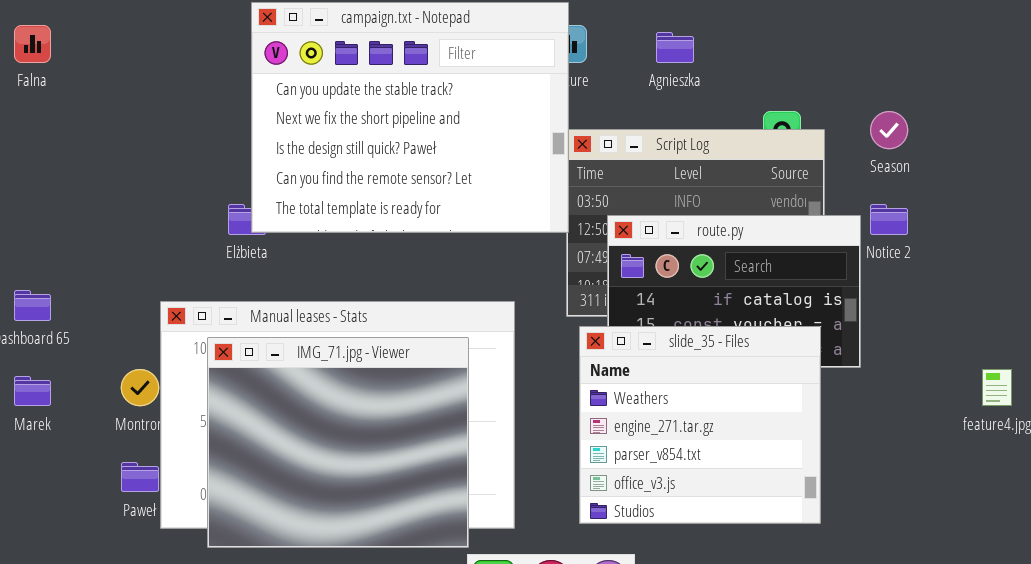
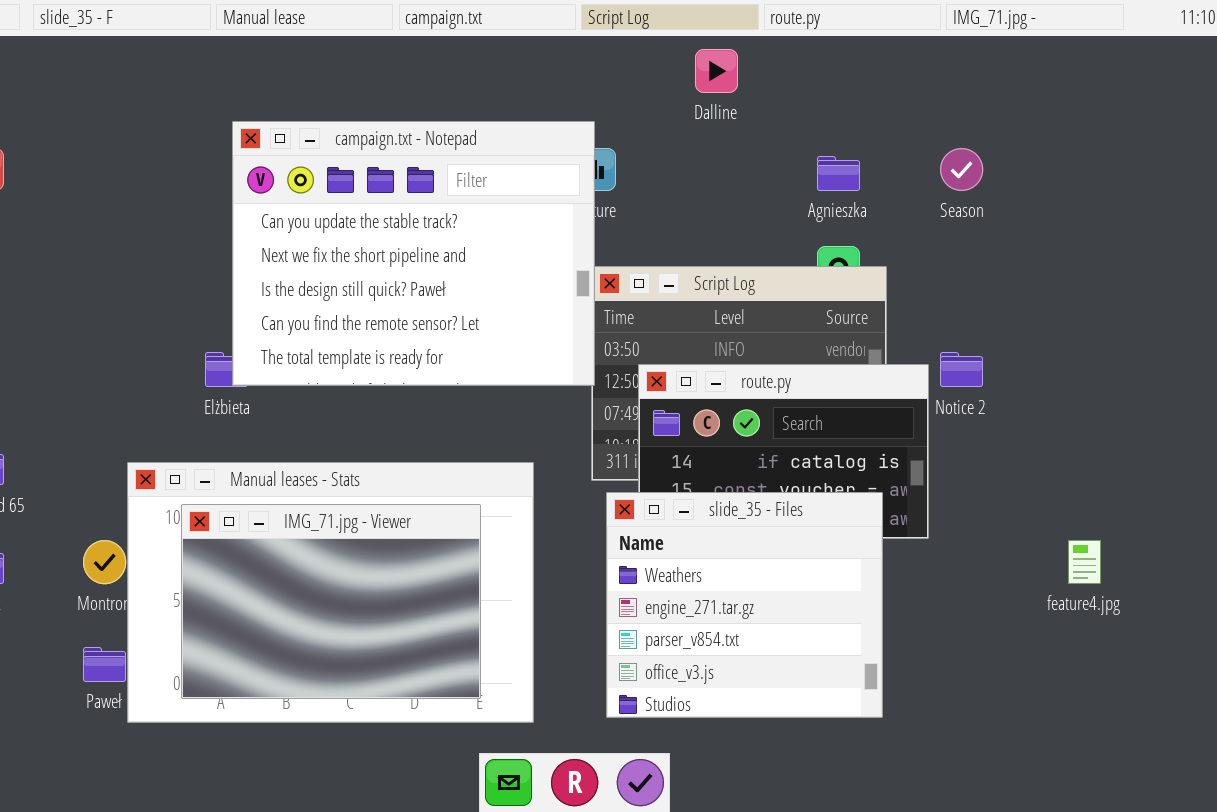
Agnieszka: [656,32,694,63] -> [817,156,860,191], moved
Season: [870,111,908,149] -> [940,148,983,191], moved
IMG_71.jpg - Viewer: [207,337,469,548] -> [181,504,481,699], resized

